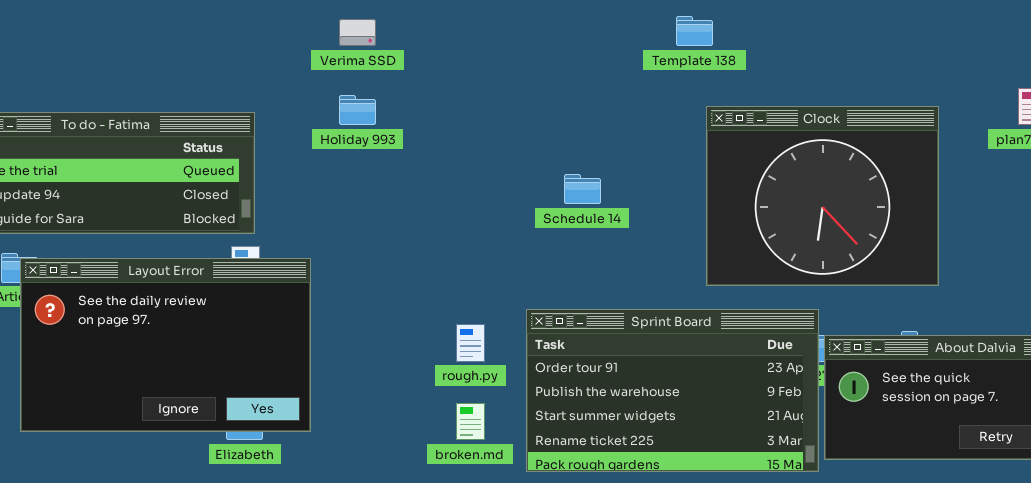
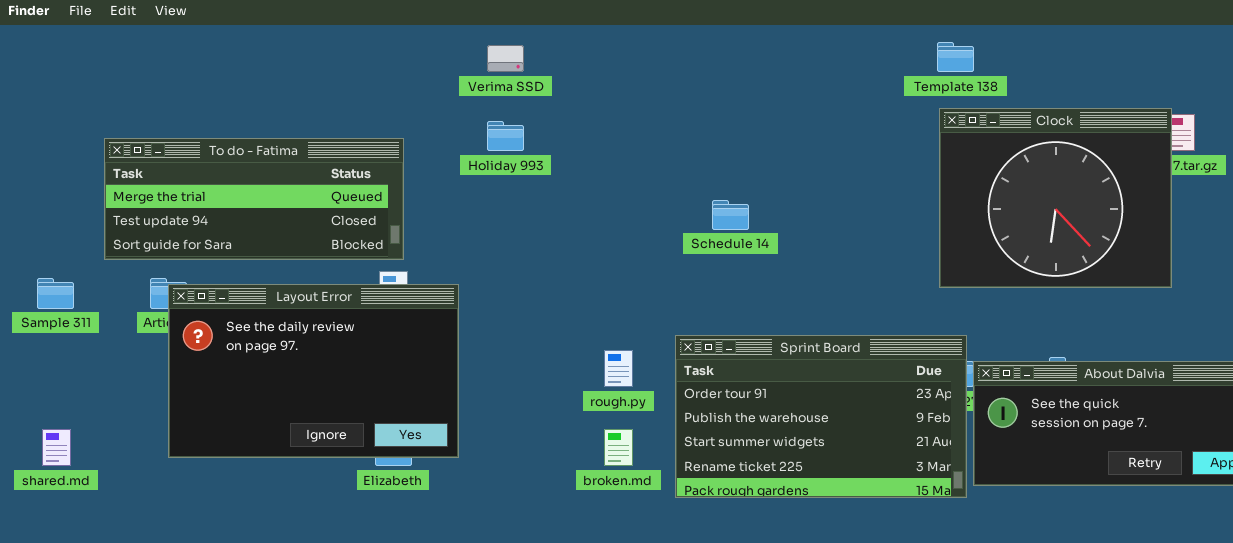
Template 138: [676,16,713,46] -> [937,42,974,72], moved
Clock: [706,106,939,286] -> [939,108,1172,288], moved

